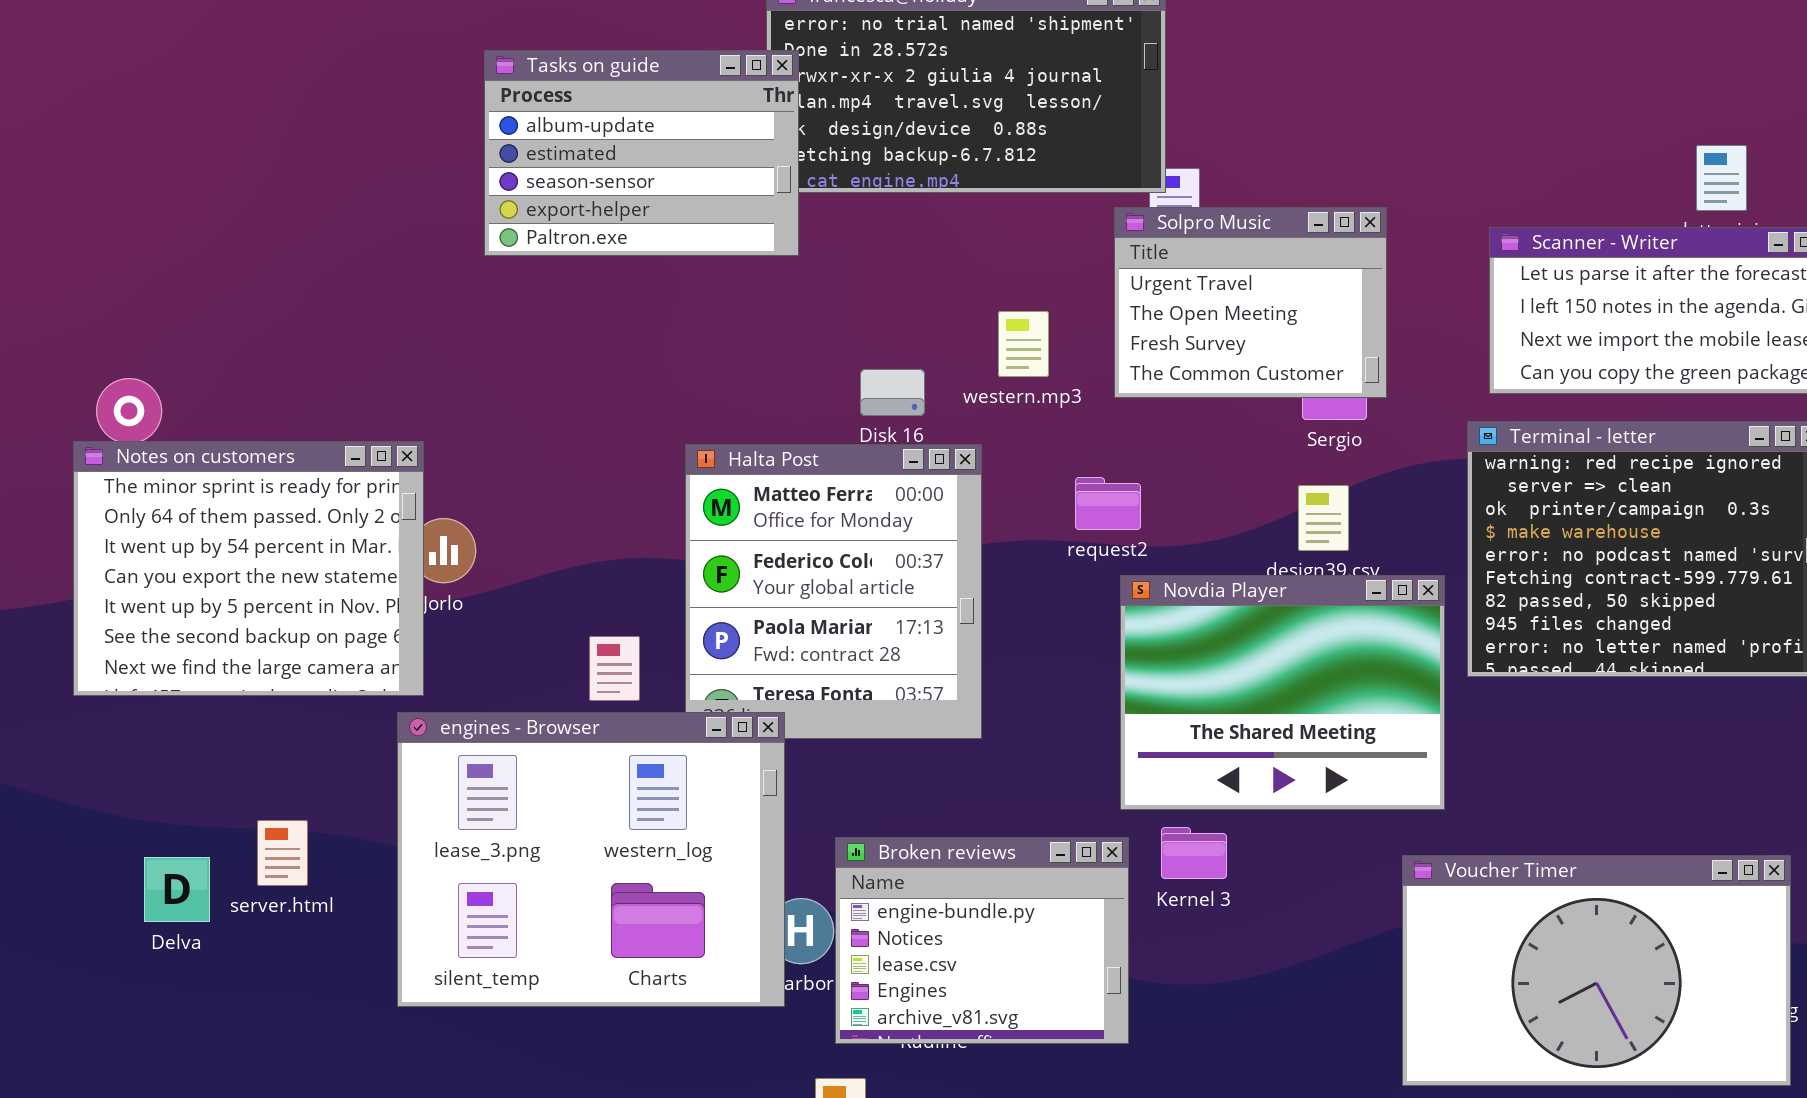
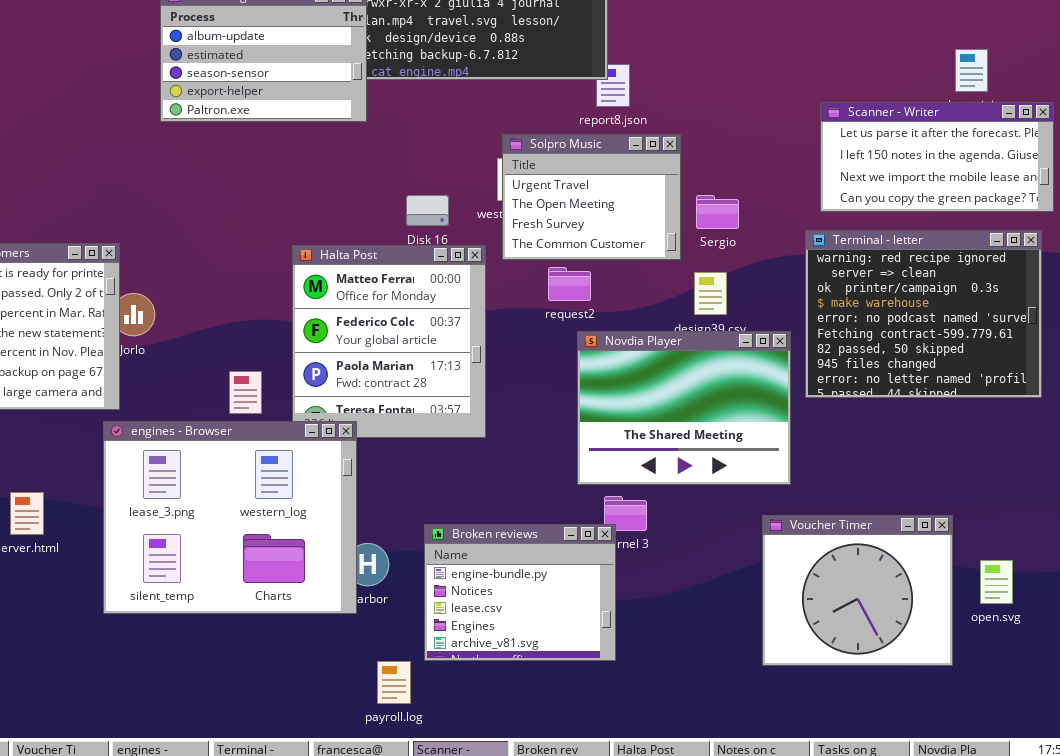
Solpro Music: [1114,207,1387,398] -> [502,134,681,260], moved
Broken reviews: [835,837,1129,1044] -> [424,524,616,661], moved
Voucher Timer: [1402,855,1791,1086] -> [762,515,953,666], resized

